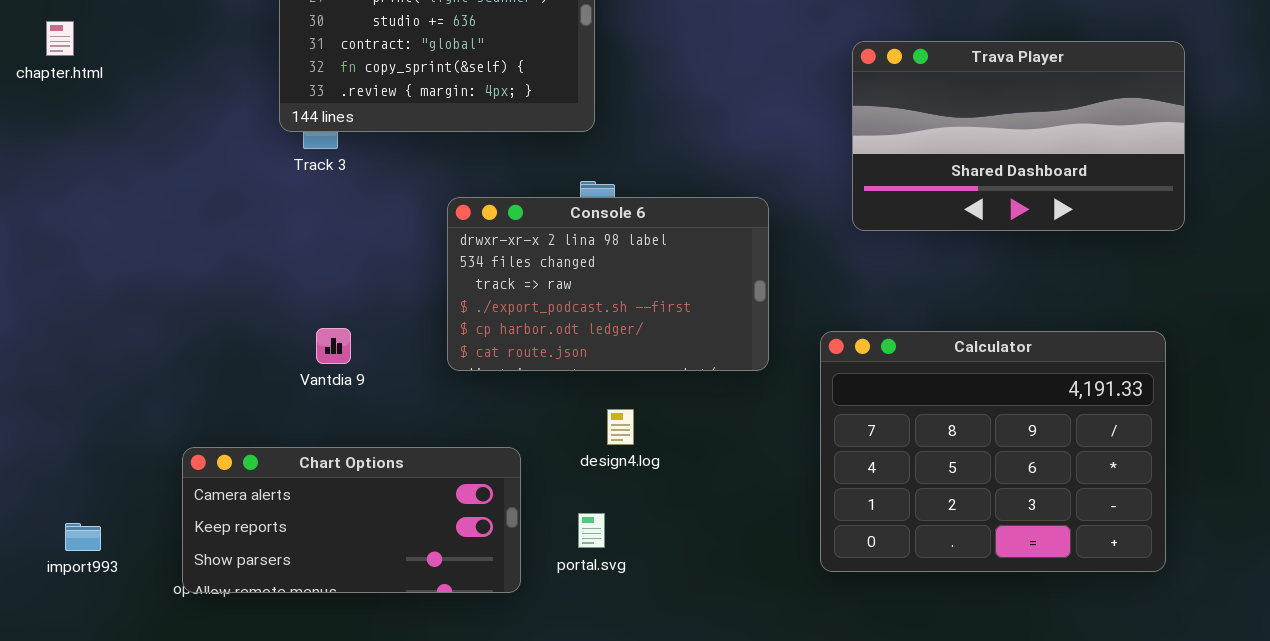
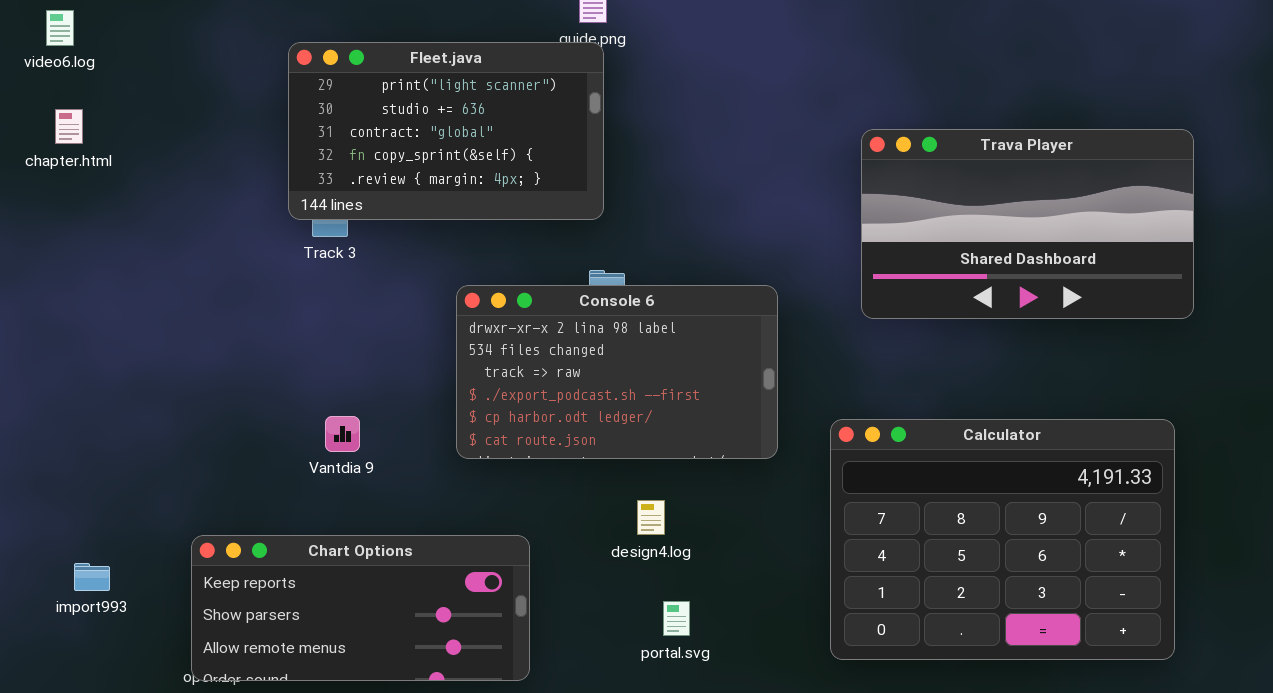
design4.log: [607,409,634,445] -> [637,500,665,535], moved
Chart Options: [182,447,521,593] -> [191,535,530,681], scrolled down 1 row
portal.svg: [578,513,605,548] -> [663,601,690,636], moved
import993: [65,523,101,551] -> [74,563,110,591], moved

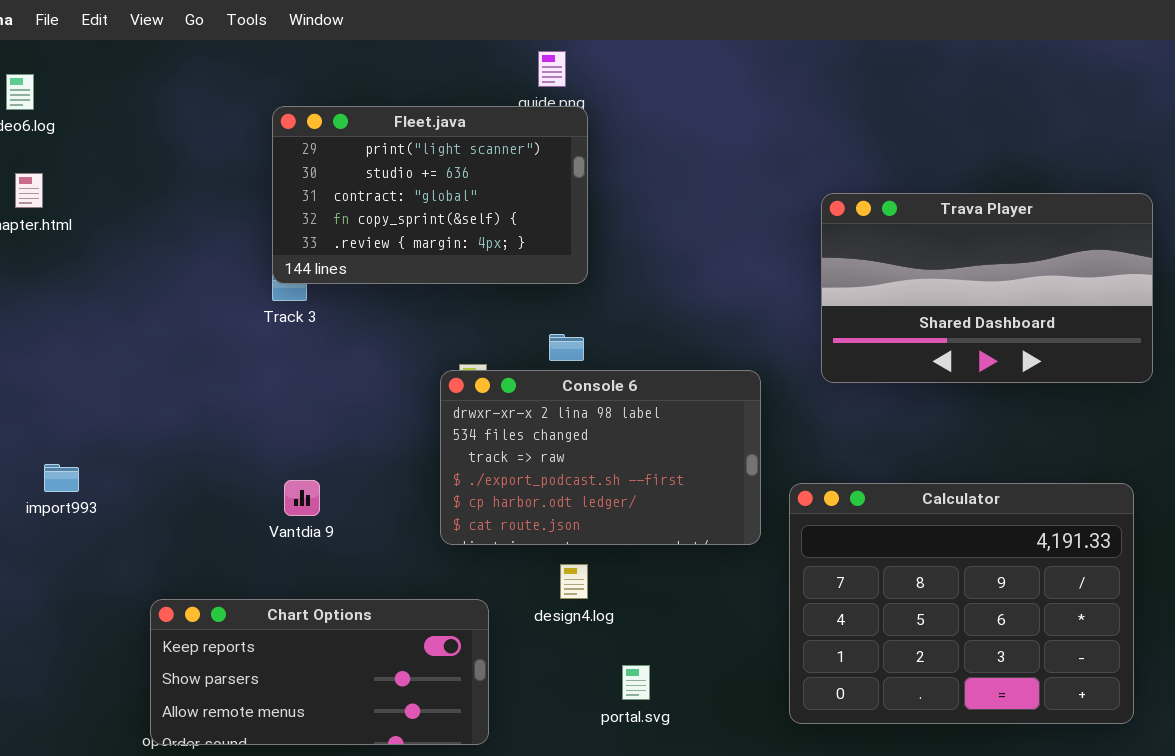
Fleet.java: [288,42,604,220] -> [272,106,588,284], moved
Console 6: [456,285,778,459] -> [440,370,761,545], moved
design4.log: [637,500,665,535] -> [560,564,588,599], moved
import993: [74,563,110,591] -> [44,464,79,492], moved

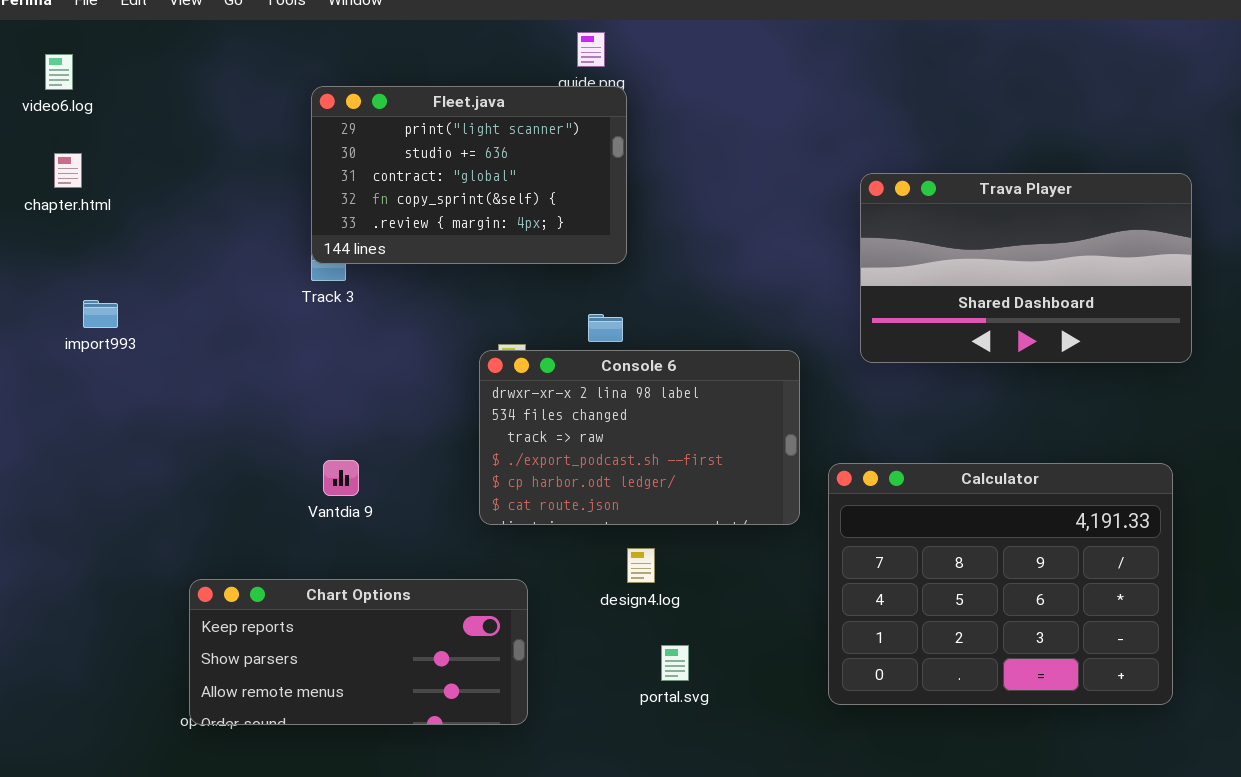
import993: [44,464,79,492] -> [83,300,118,328], moved
design4.log: [560,564,588,599] -> [627,548,655,583], moved

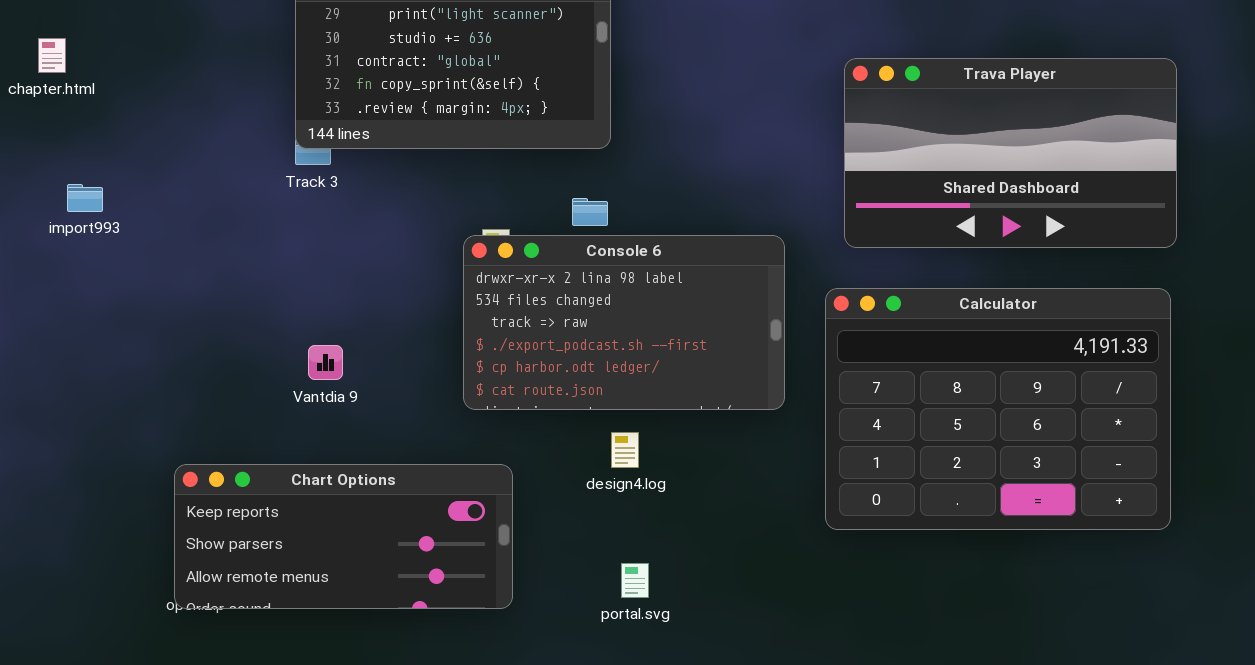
Calculator: [828,463,1173,705] -> [825,288,1171,530], moved
portal.svg: [661,645,689,681] -> [621,563,649,598], moved

